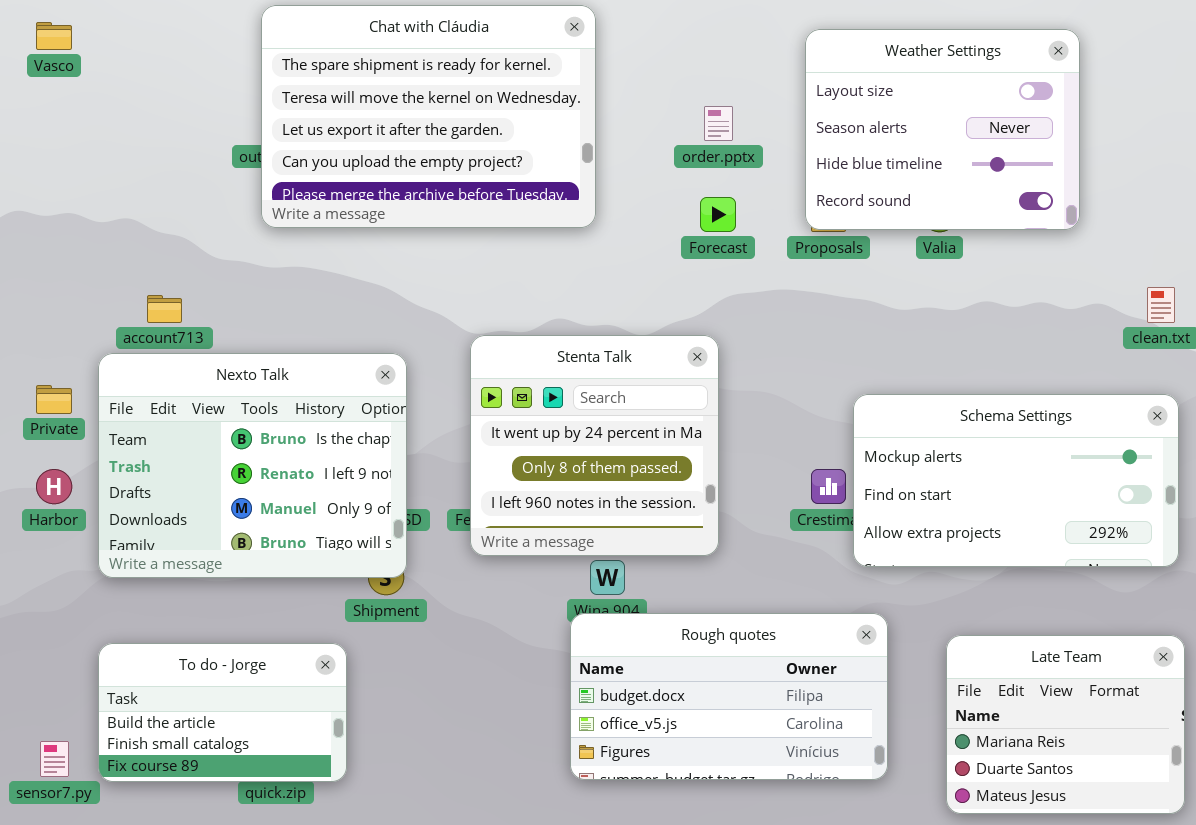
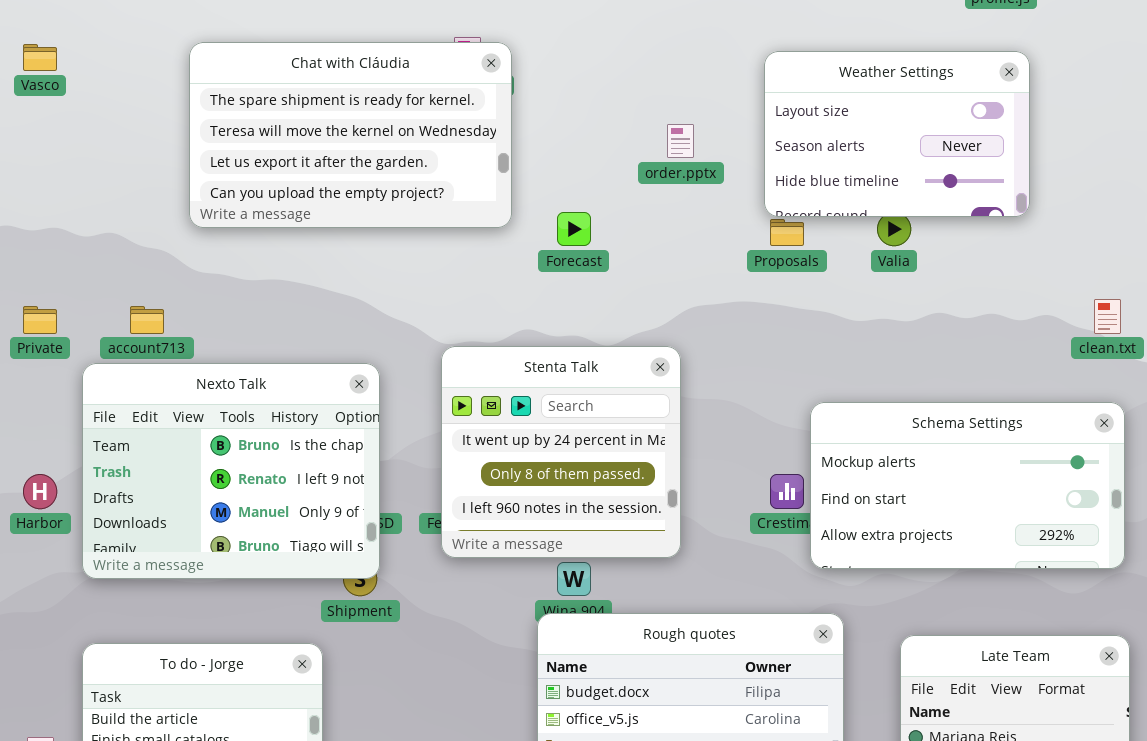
Chat with Cláudia: [261,5,596,228] -> [189,42,512,228], moved, resized
Weather Settings: [805,29,1080,230] -> [764,51,1030,217], resized
Forecast: [700,197,736,232] -> [557,212,591,246], moved
Private: [36,385,72,414] -> [23,306,57,334], moved

